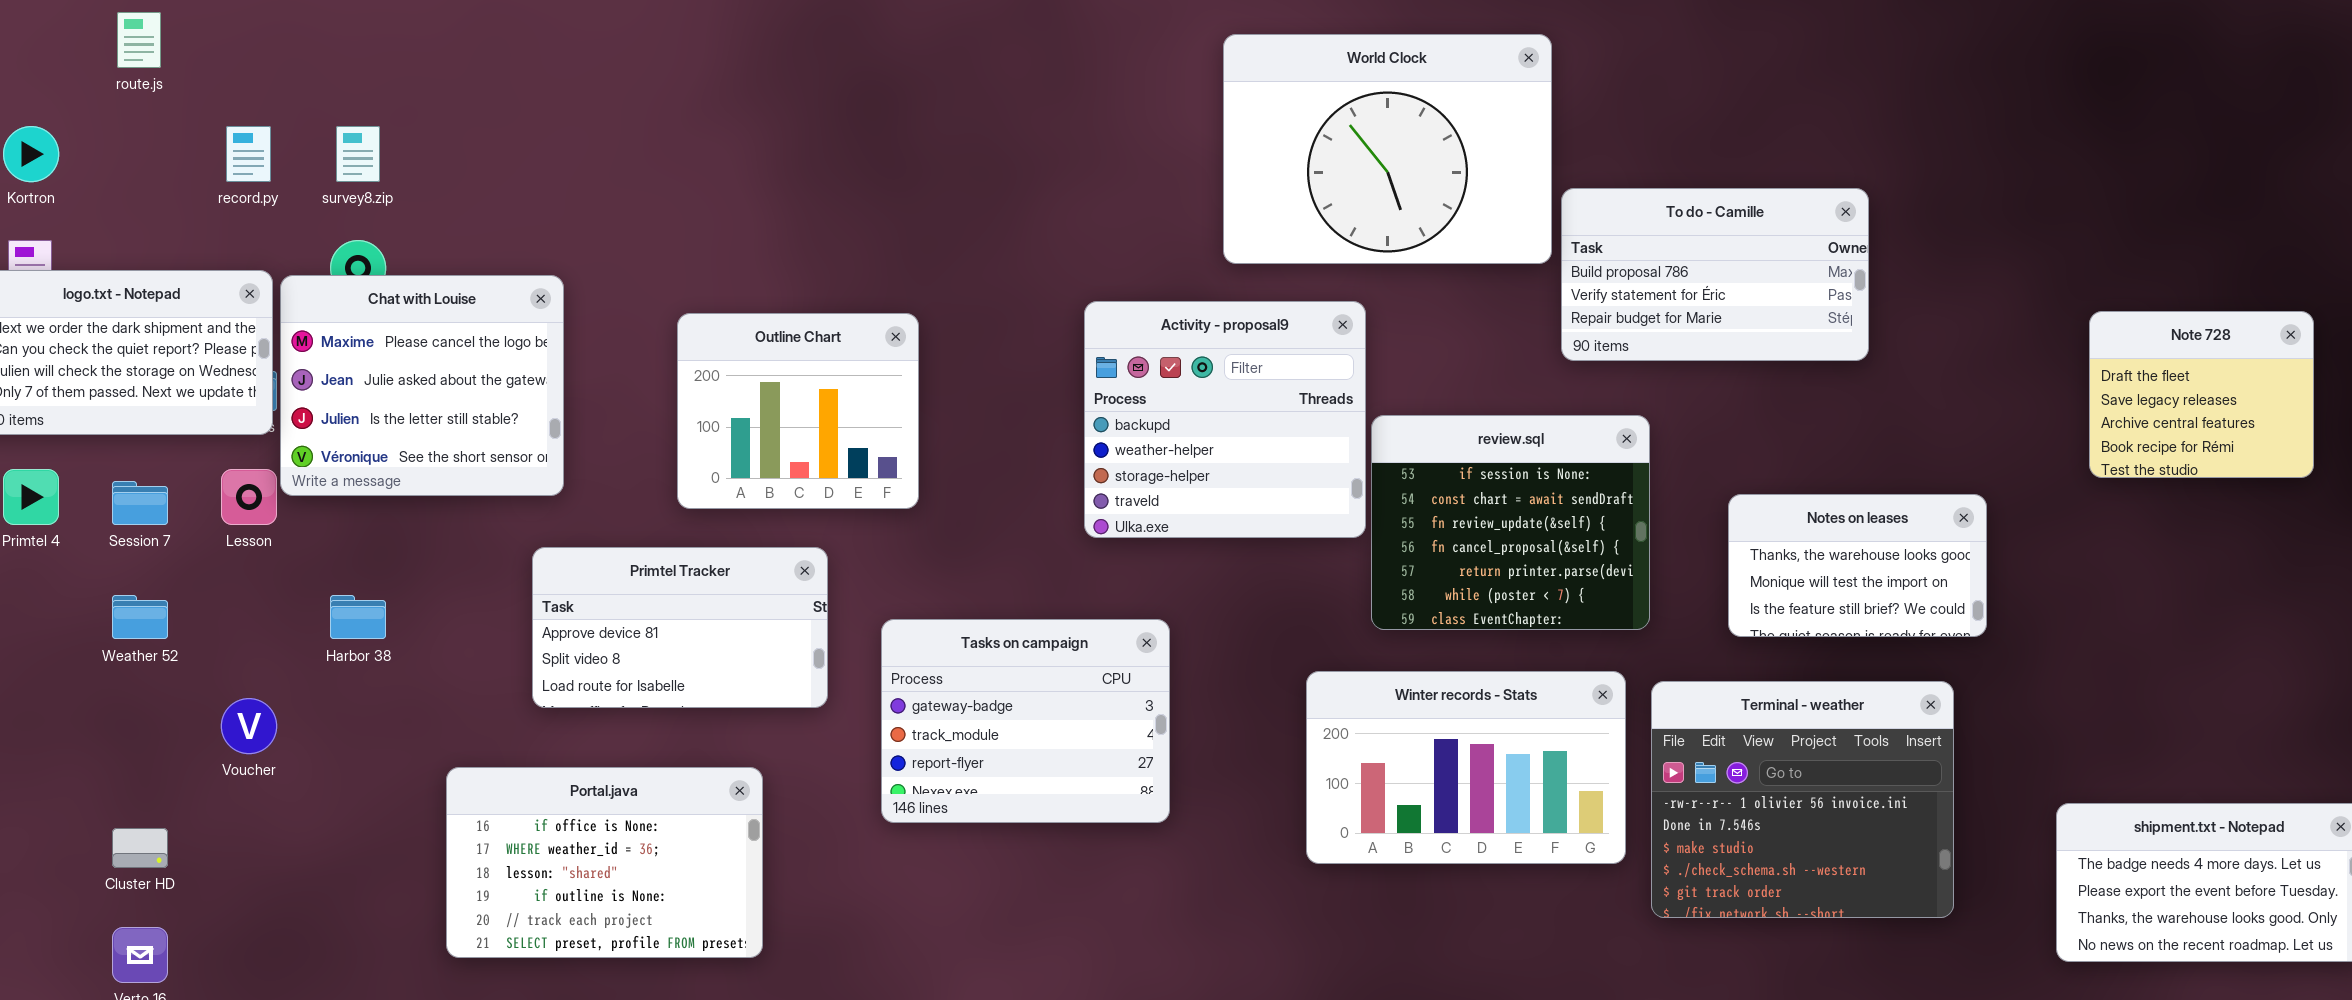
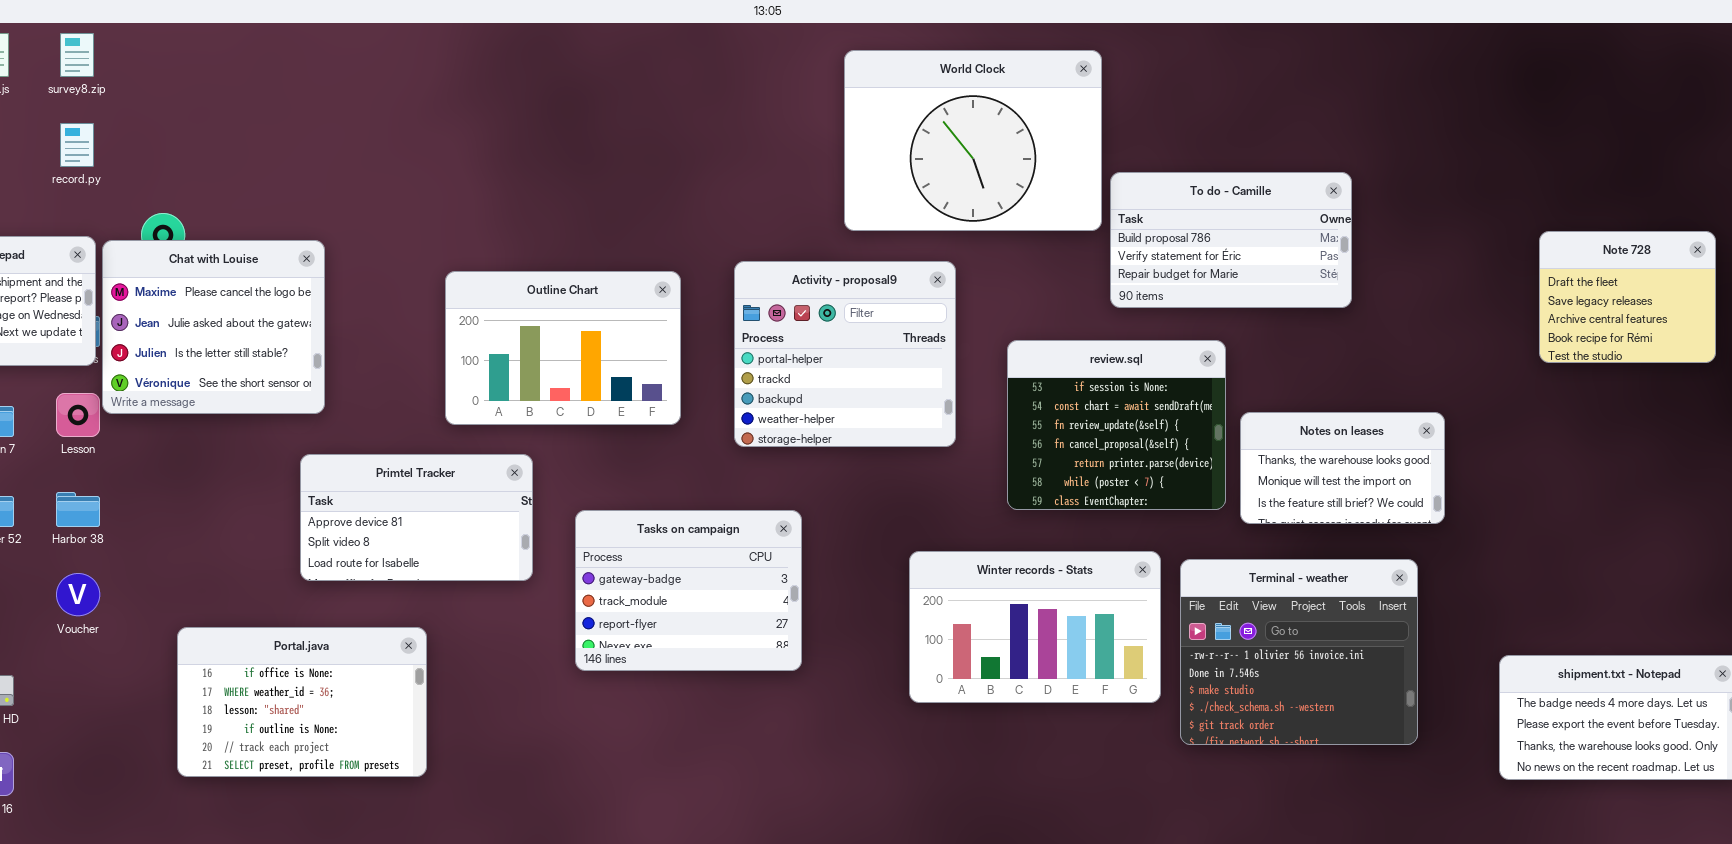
survey8.zip: [336,126,380,182] -> [60,33,94,77], moved
Activity - proposal9: [1084,301,1366,538] -> [734,261,956,447], scrolled up 2 rows
Note 728: [2089,311,2314,478] -> [1539,231,1716,363], moved
Outline Chart: [677,313,919,509] -> [445,271,681,425], moved, resized
review.sql: [1371,415,1650,630] -> [1007,340,1226,510], moved
Harbor 38: [330,595,386,639] -> [56,492,100,527], moved
Portal.java: [446,767,763,958] -> [177,627,427,777], moved

